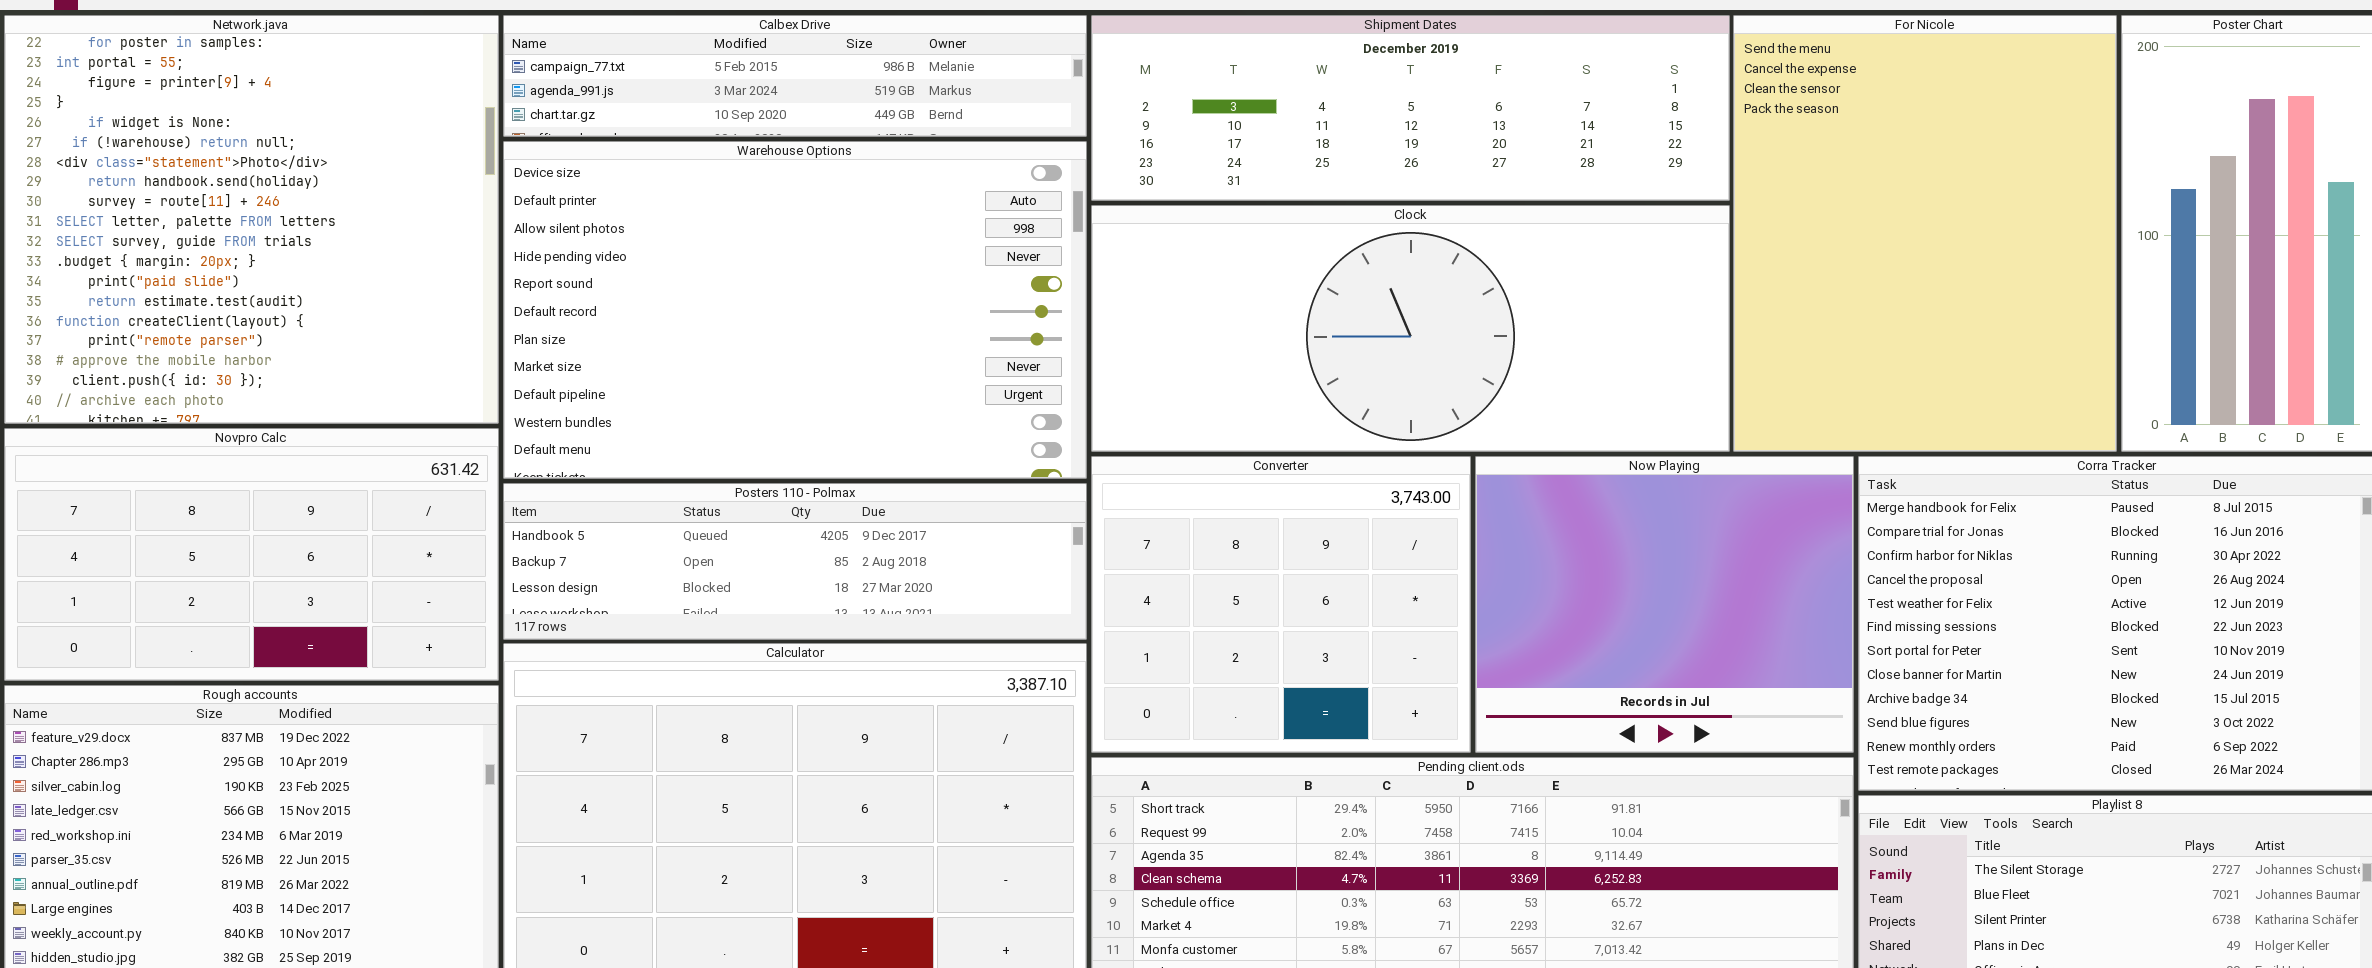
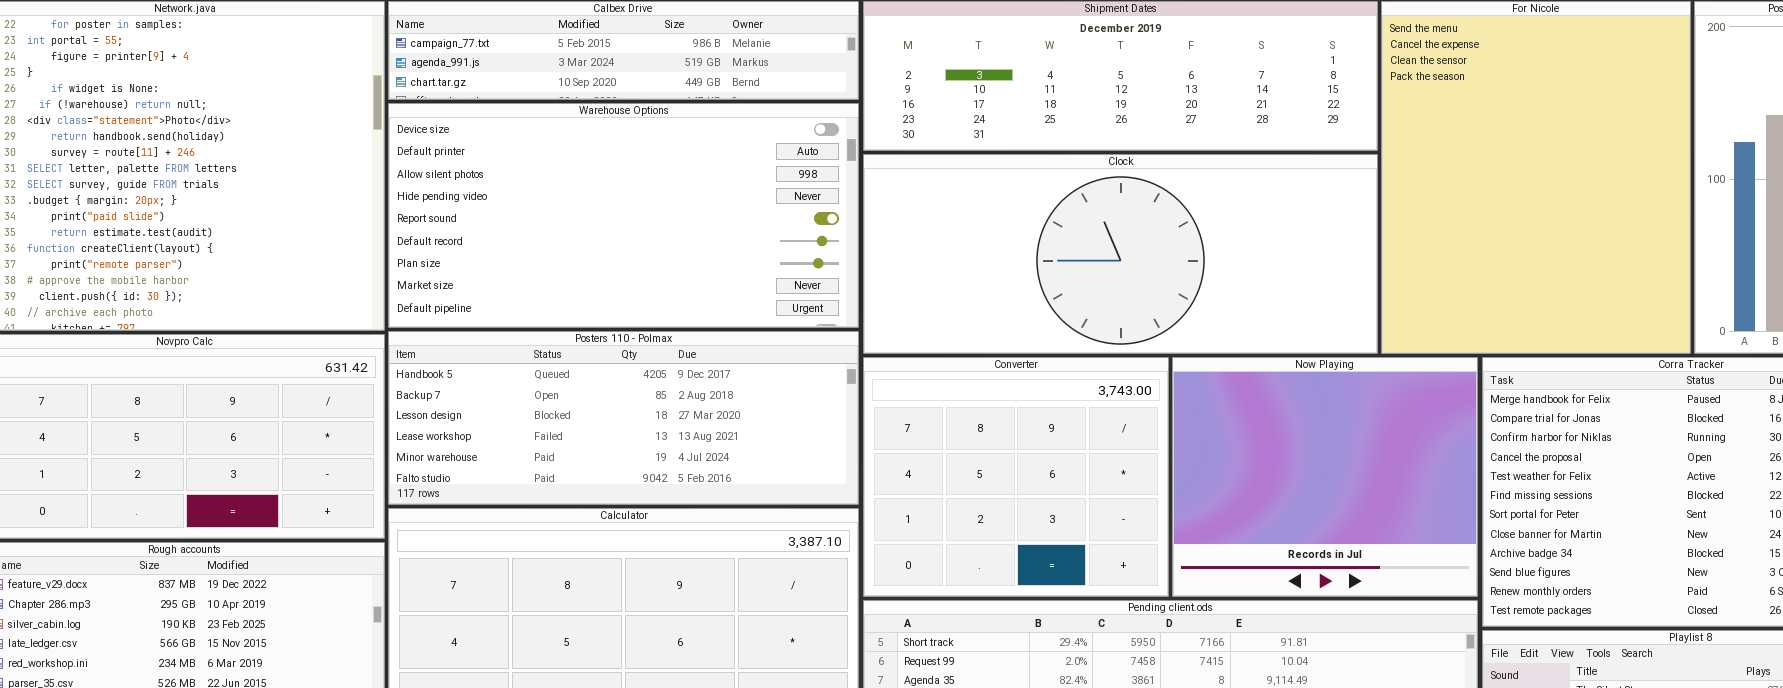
Warehouse Options: [503,141,1087,479] -> [388,103,859,328], resized
Posters 110 - Polmax: [503,483,1087,640] -> [388,331,859,505], resized

